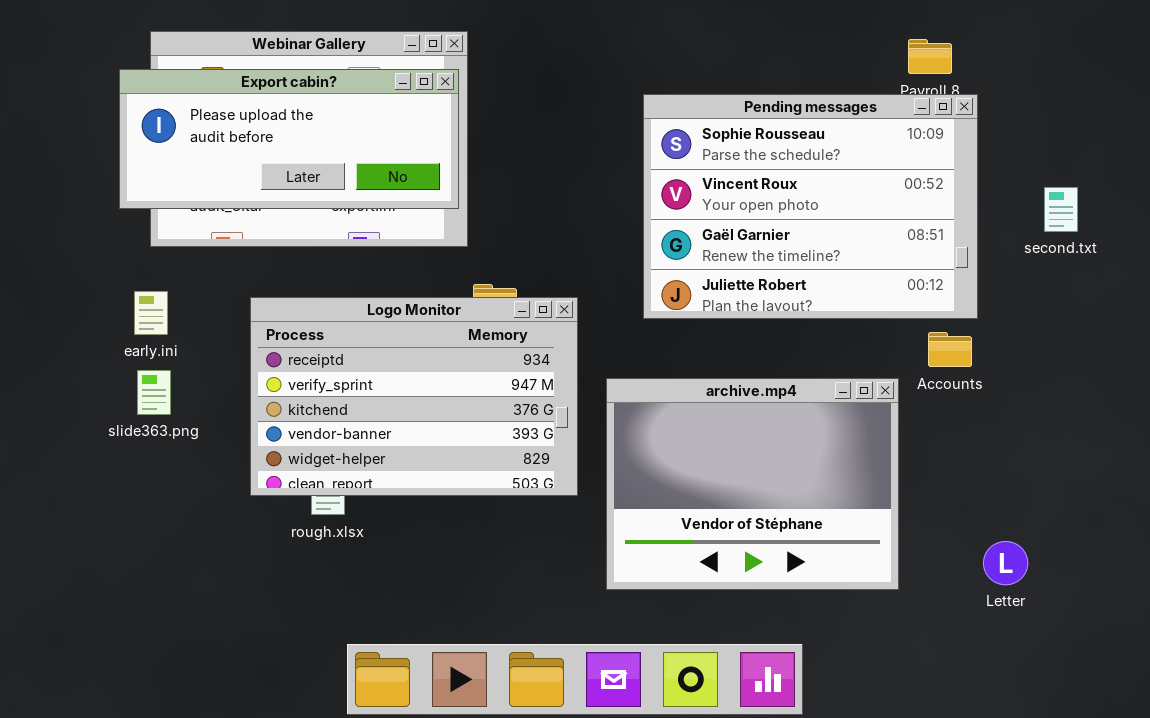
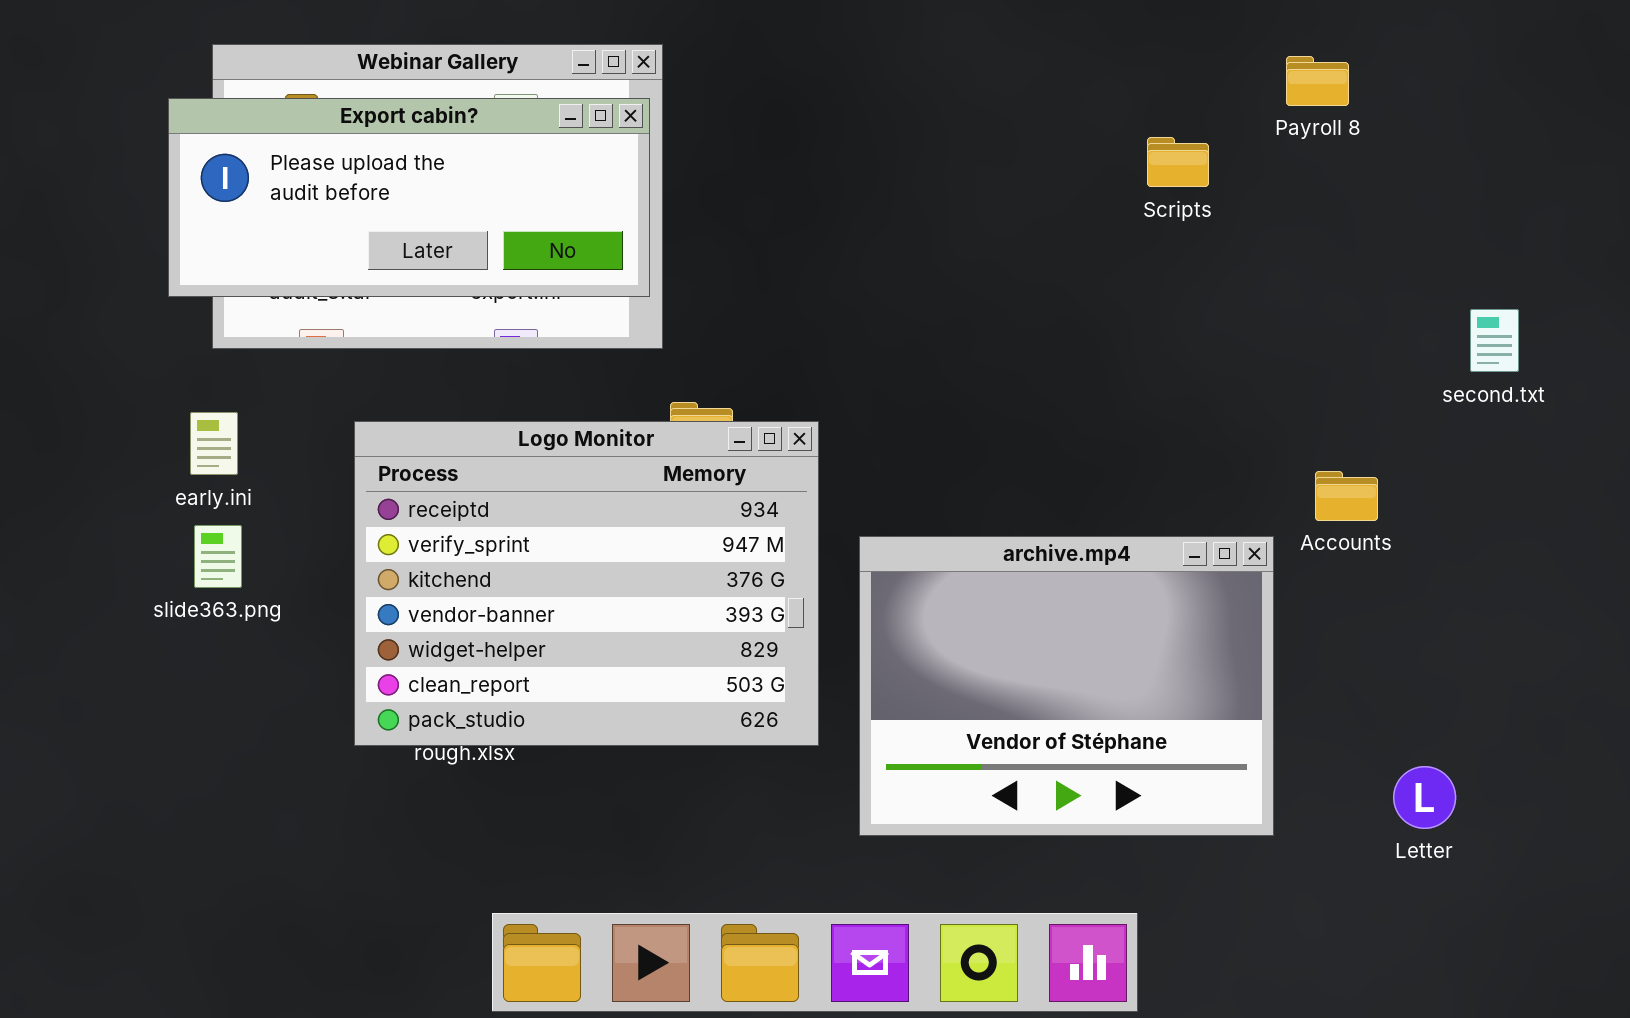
Pending messages: [643,94,978,319] -> none, closed
second.txt: [1044,187,1078,232] -> [1470,309,1519,372], moved
Logo Monitor: [250,297,578,496] -> [354,421,819,746], resized

